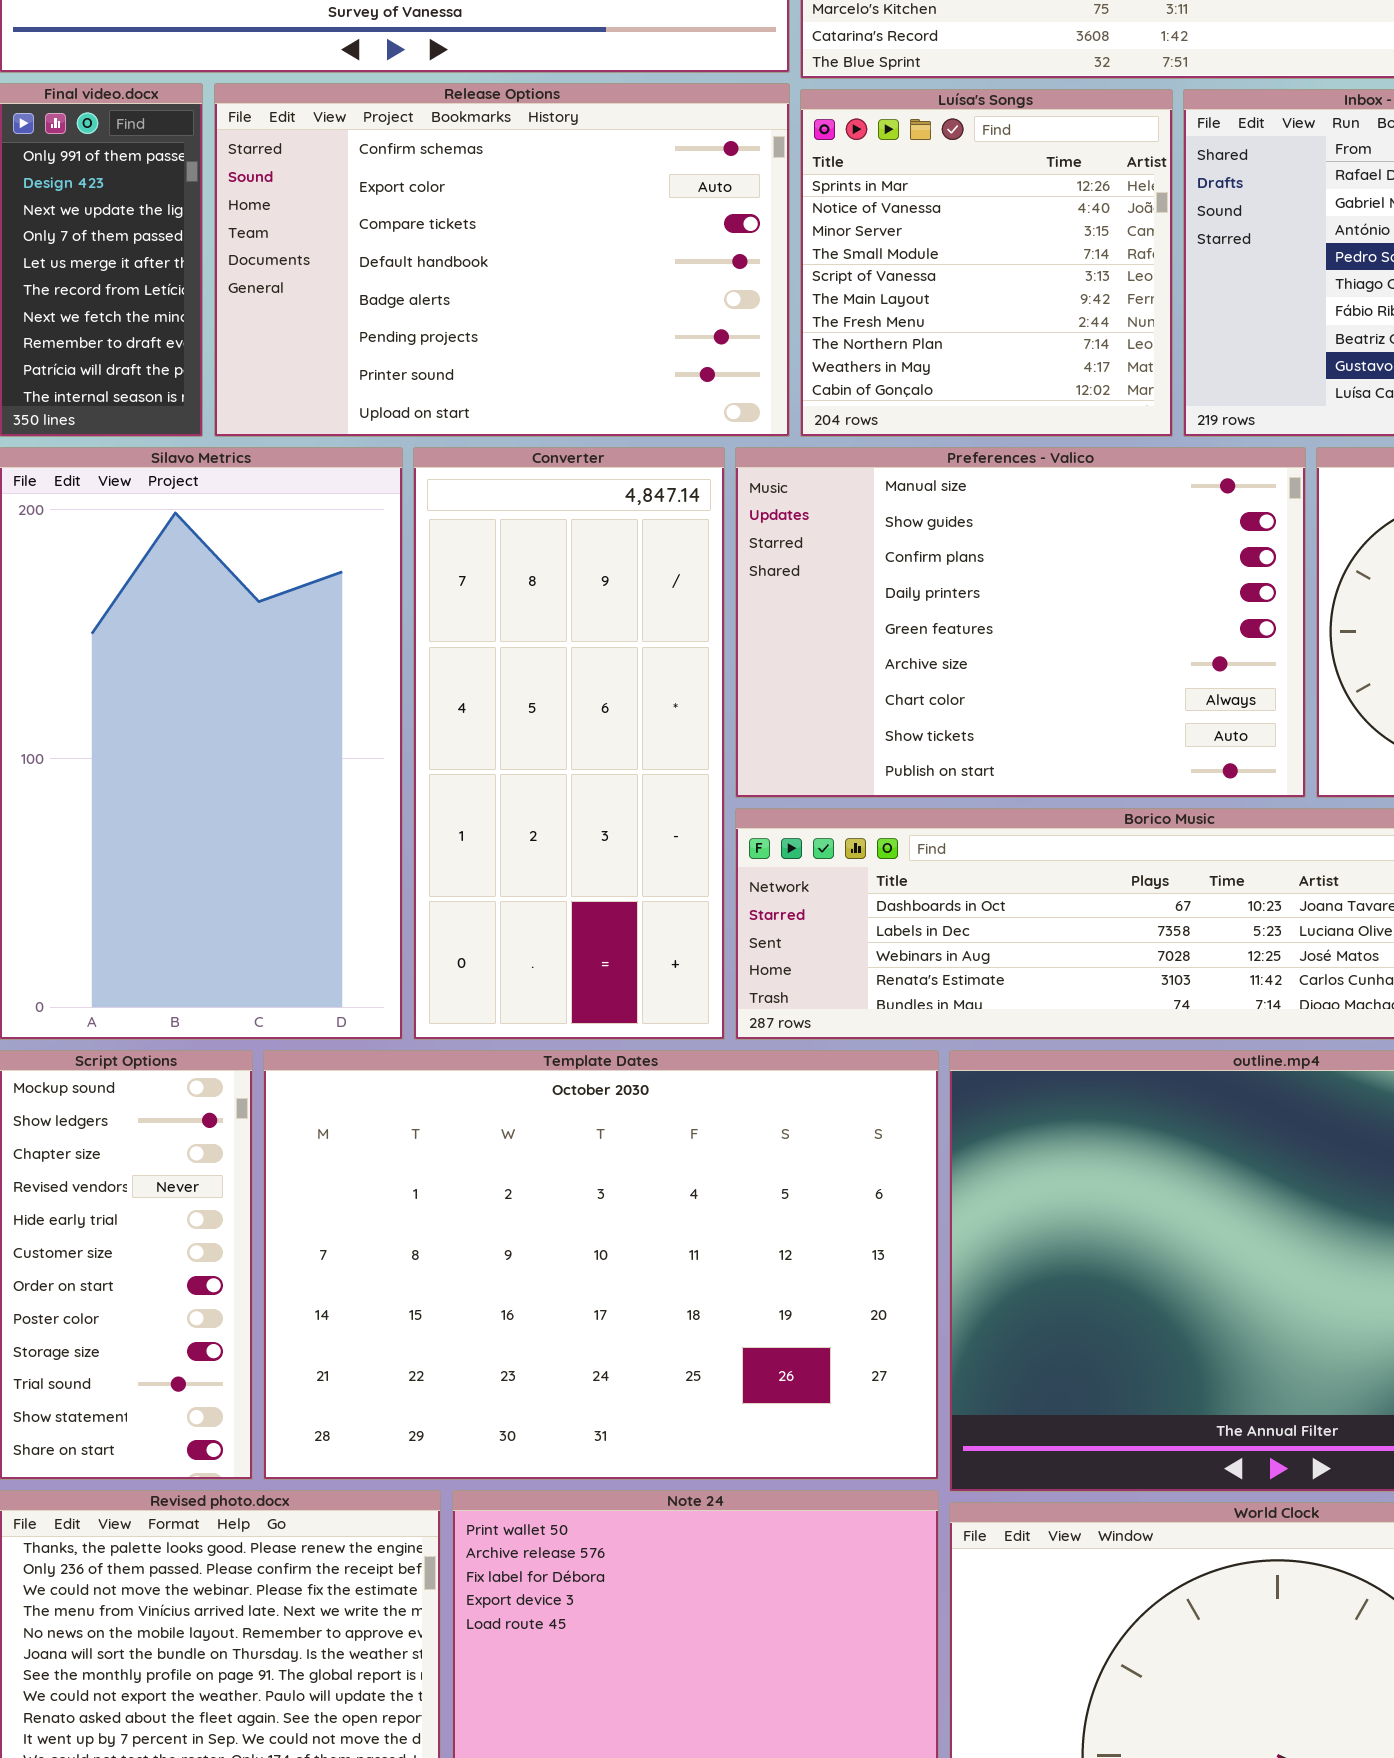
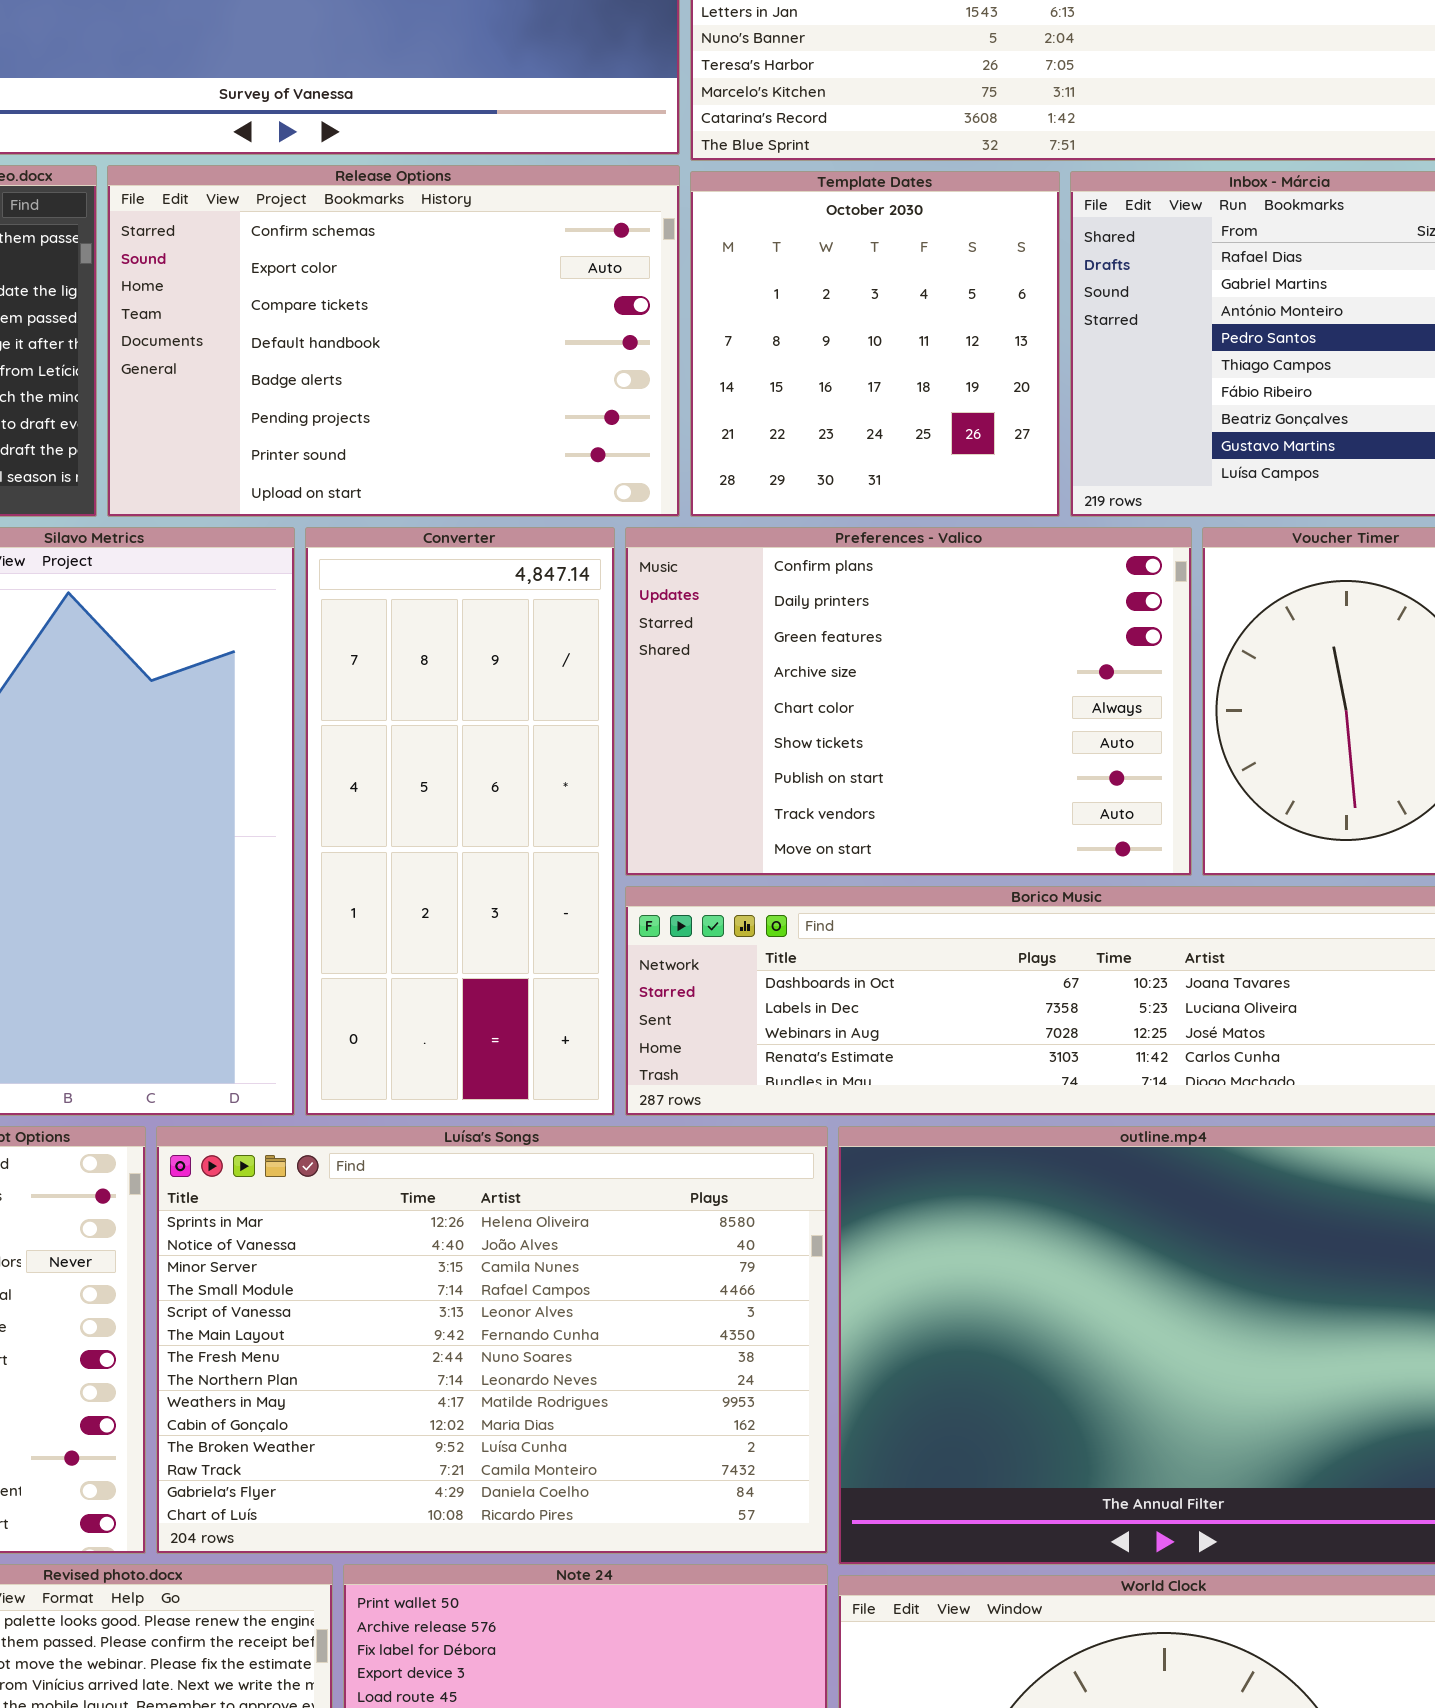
Luísa's Songs: [800,89,1173,437] -> [156,1126,828,1554], moved, resized
Preferences - Valico: [735,447,1306,798] -> [625,527,1192,876], scrolled down 2 rows
Template Dates: [263,1050,939,1480] -> [690,171,1060,517], moved, resized

